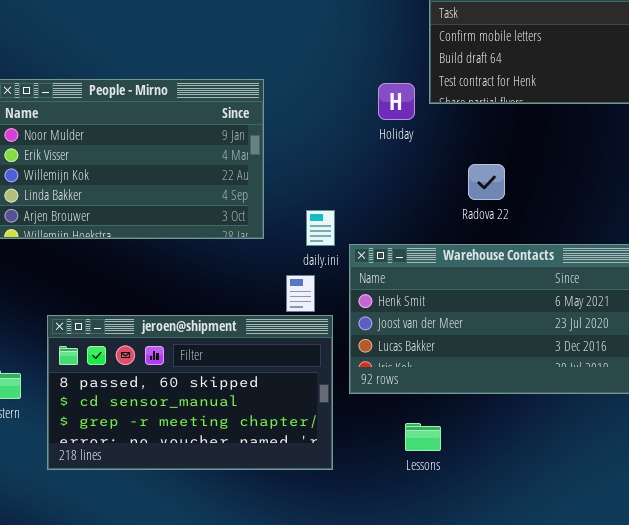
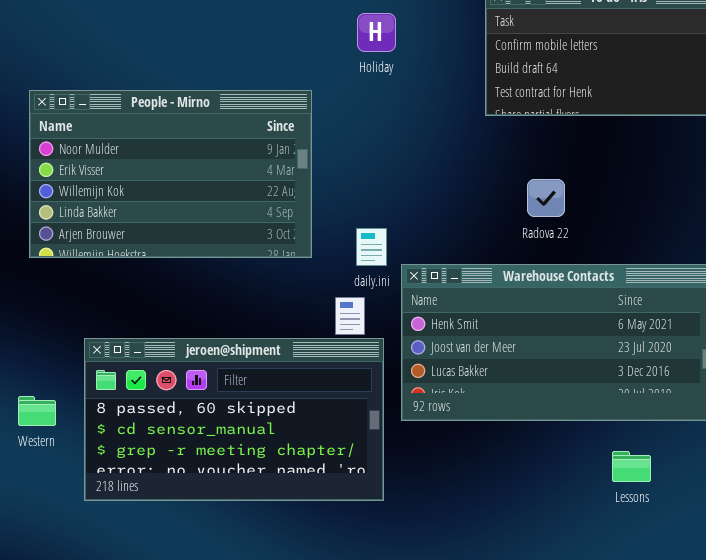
Holiday: [378,83,415,120] -> [357,13,396,52], moved
Lessons: [405,423,441,451] -> [612,451,651,482], moved

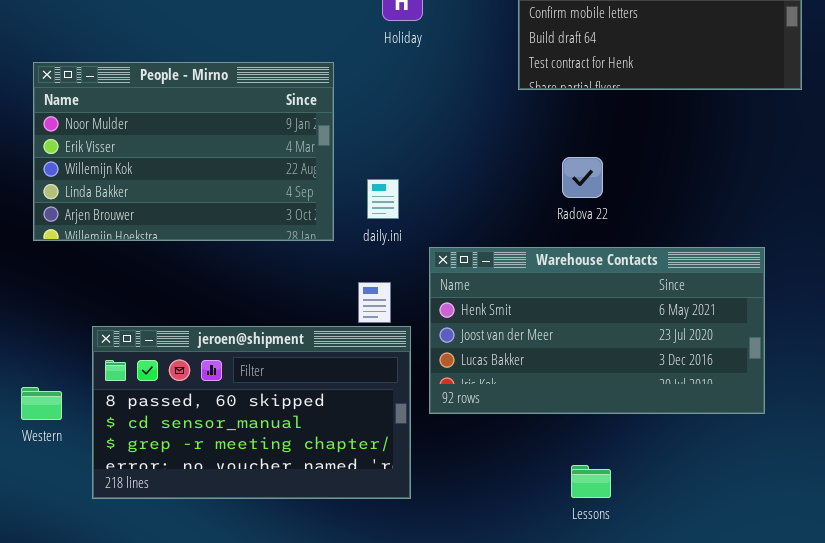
daily.ini: [356,228,387,266] -> [367,179,399,219], moved
Lessons: [612,451,651,482] -> [571,465,611,498], moved

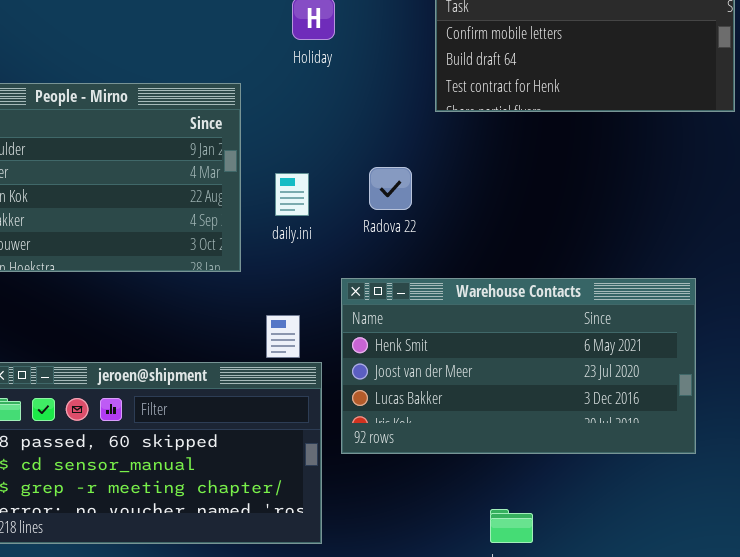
Radova 22: [562,157,603,198] -> [369,167,412,210], moved
daily.ini: [367,179,399,219] -> [275,173,309,216], moved

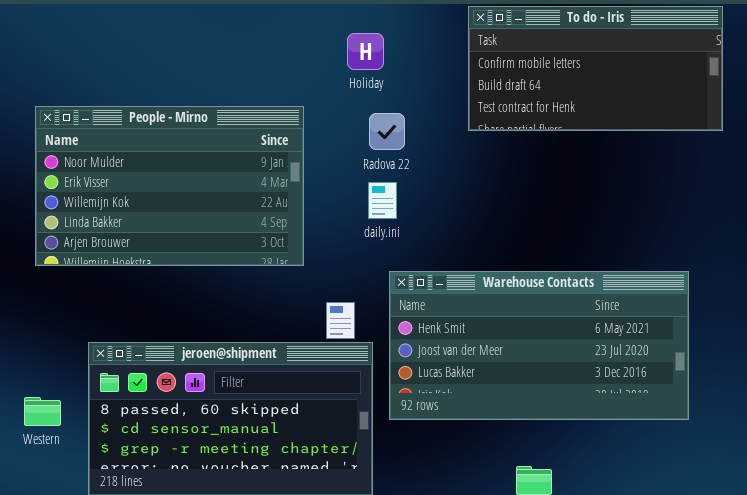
Radova 22: [369,167,412,210] -> [369,113,405,150], moved
daily.ini: [275,173,309,216] -> [368,182,397,219], moved

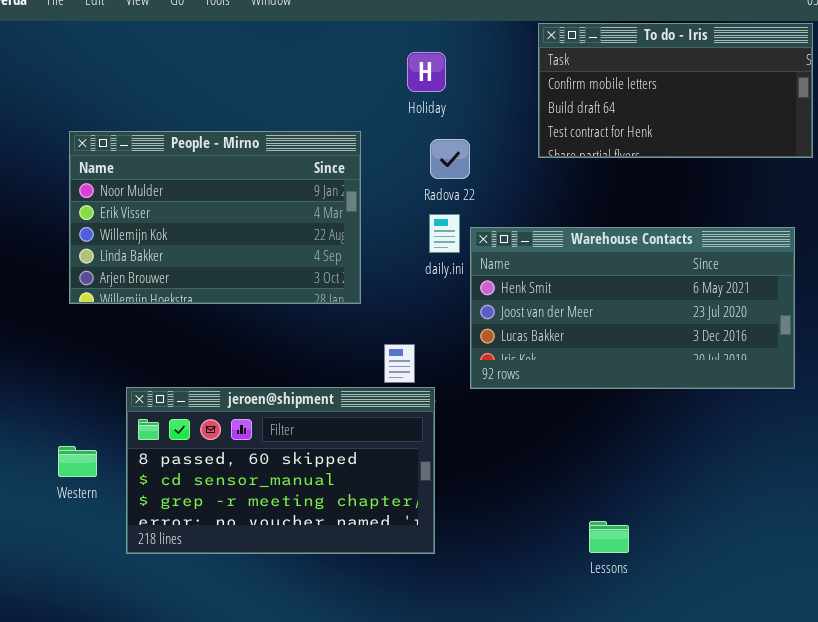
Warehouse Contacts: [389,271,689,420] -> [470,227,795,389], moved

